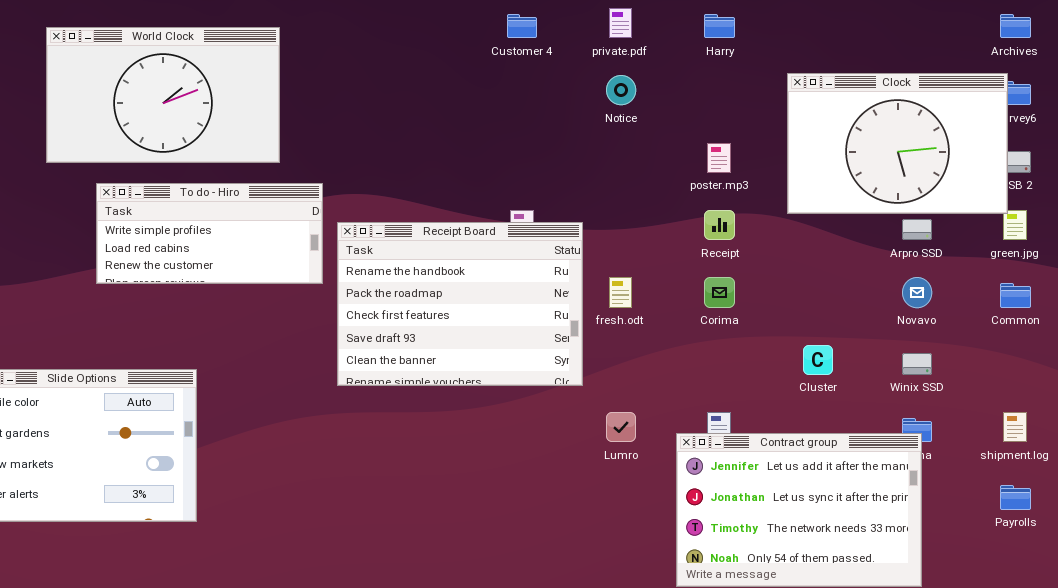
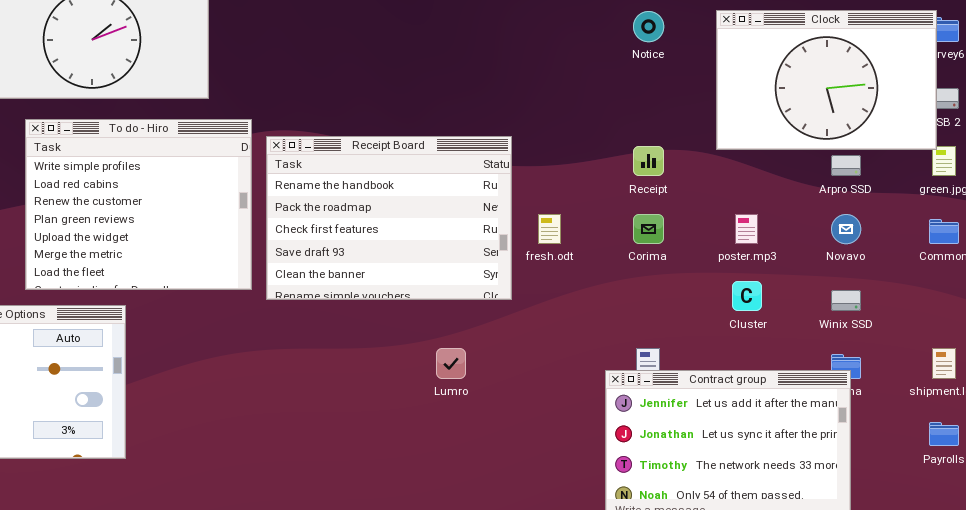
Notice: [606,75,636,105] -> [633,11,664,42], moved
poster.mp3: [707,143,731,173] -> [735,214,758,244], moved
To do - Hiro: [96,183,323,284] -> [25,119,252,290], resized
Receipt Board: [337,222,583,386] -> [266,136,512,300], moved
Lumro: [606,412,636,442] -> [436,348,466,379], moved

